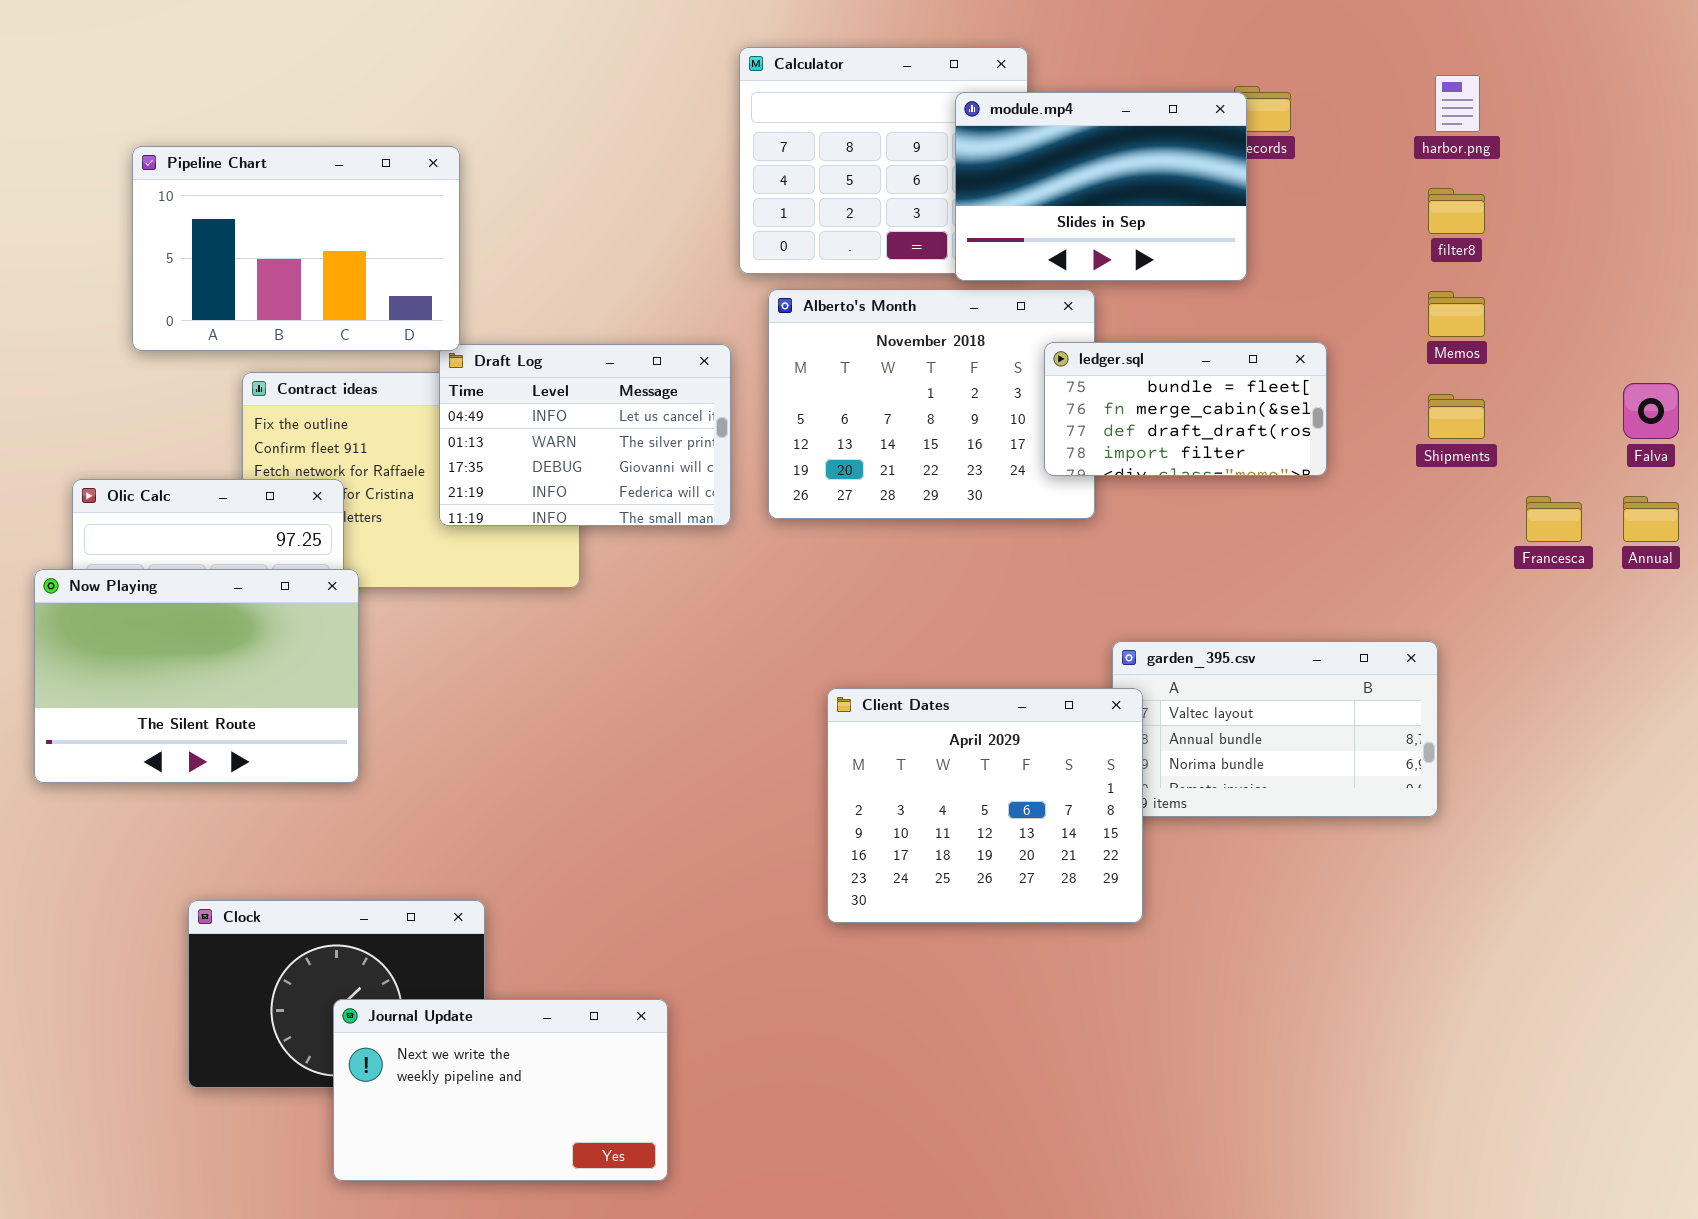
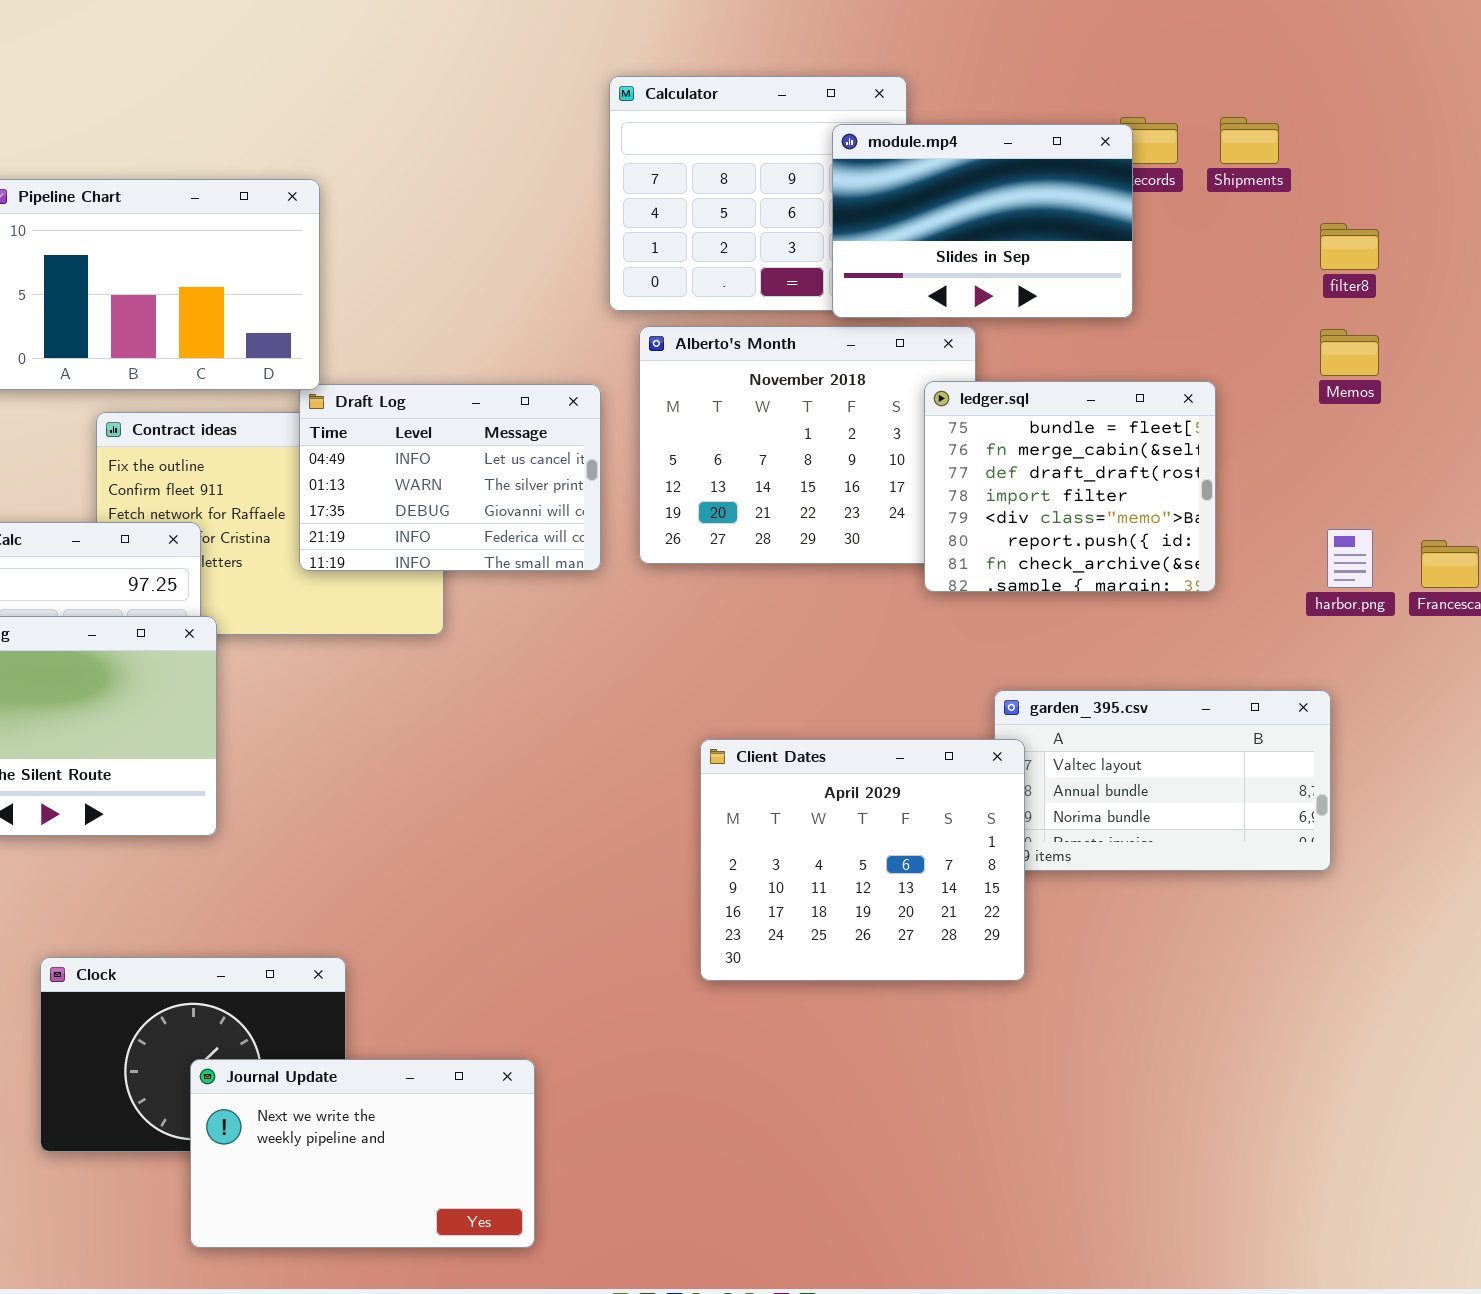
harbor.png: [1435,75,1480,132] -> [1327,529,1373,588], moved
ledger.sql: [1044,342,1327,476] -> [924,381,1216,592], resized
Shipments: [1428,394,1485,439] -> [1220,117,1279,164], moved

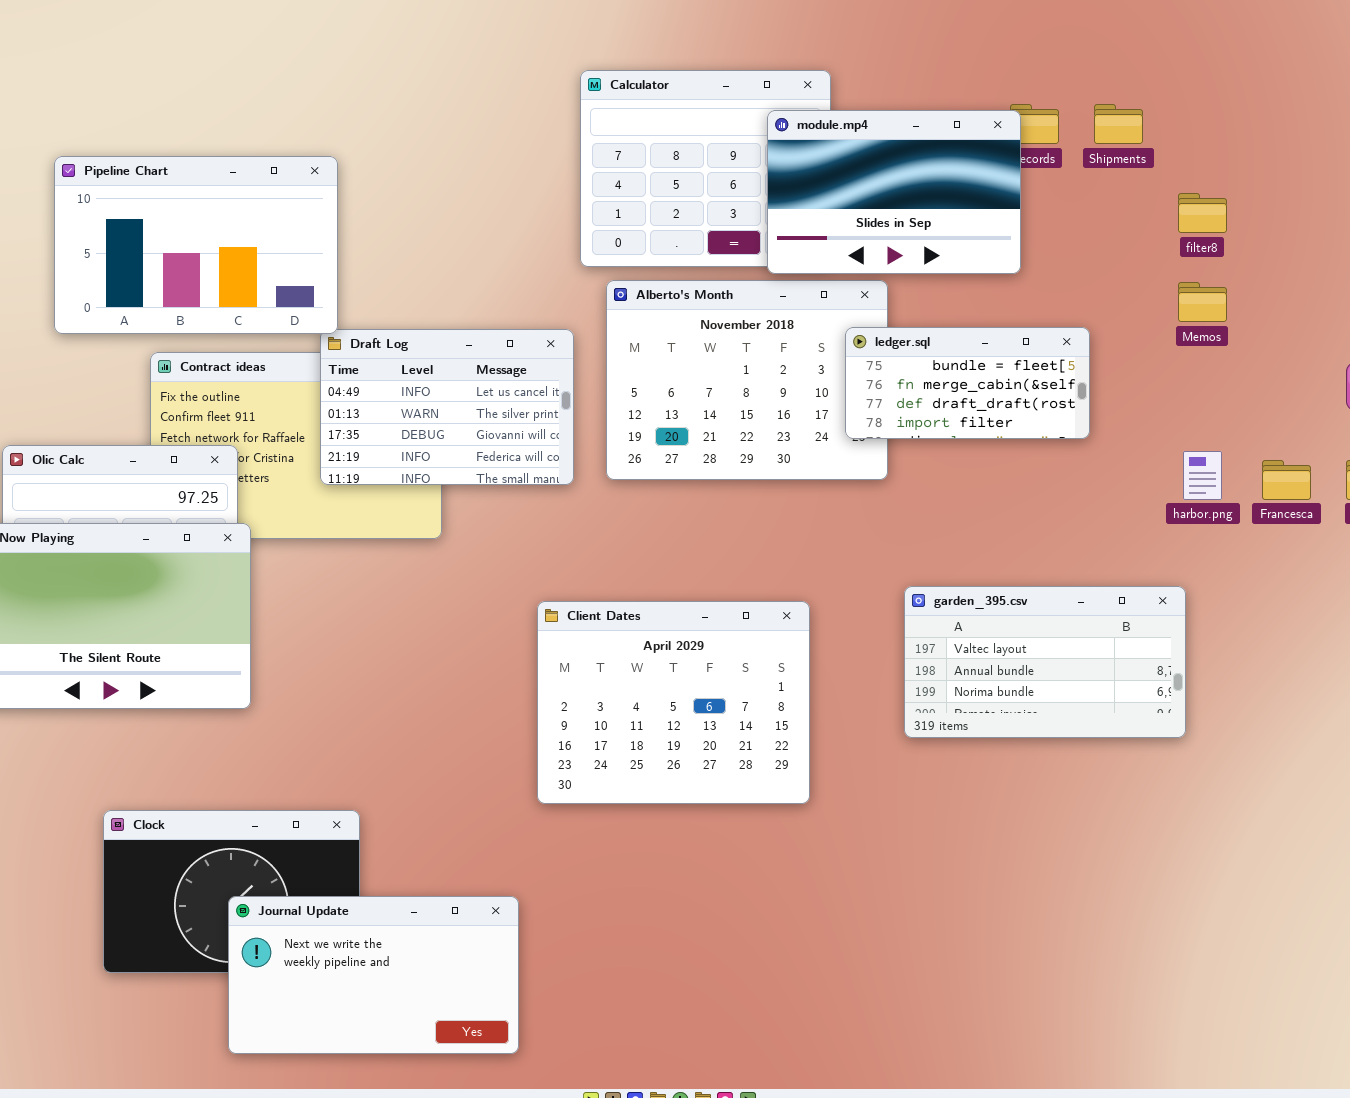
ledger.sql: [924,381,1216,592] -> [845,327,1090,439], resized
Client Dates: [700,739,1025,981] -> [537,601,810,804], moved

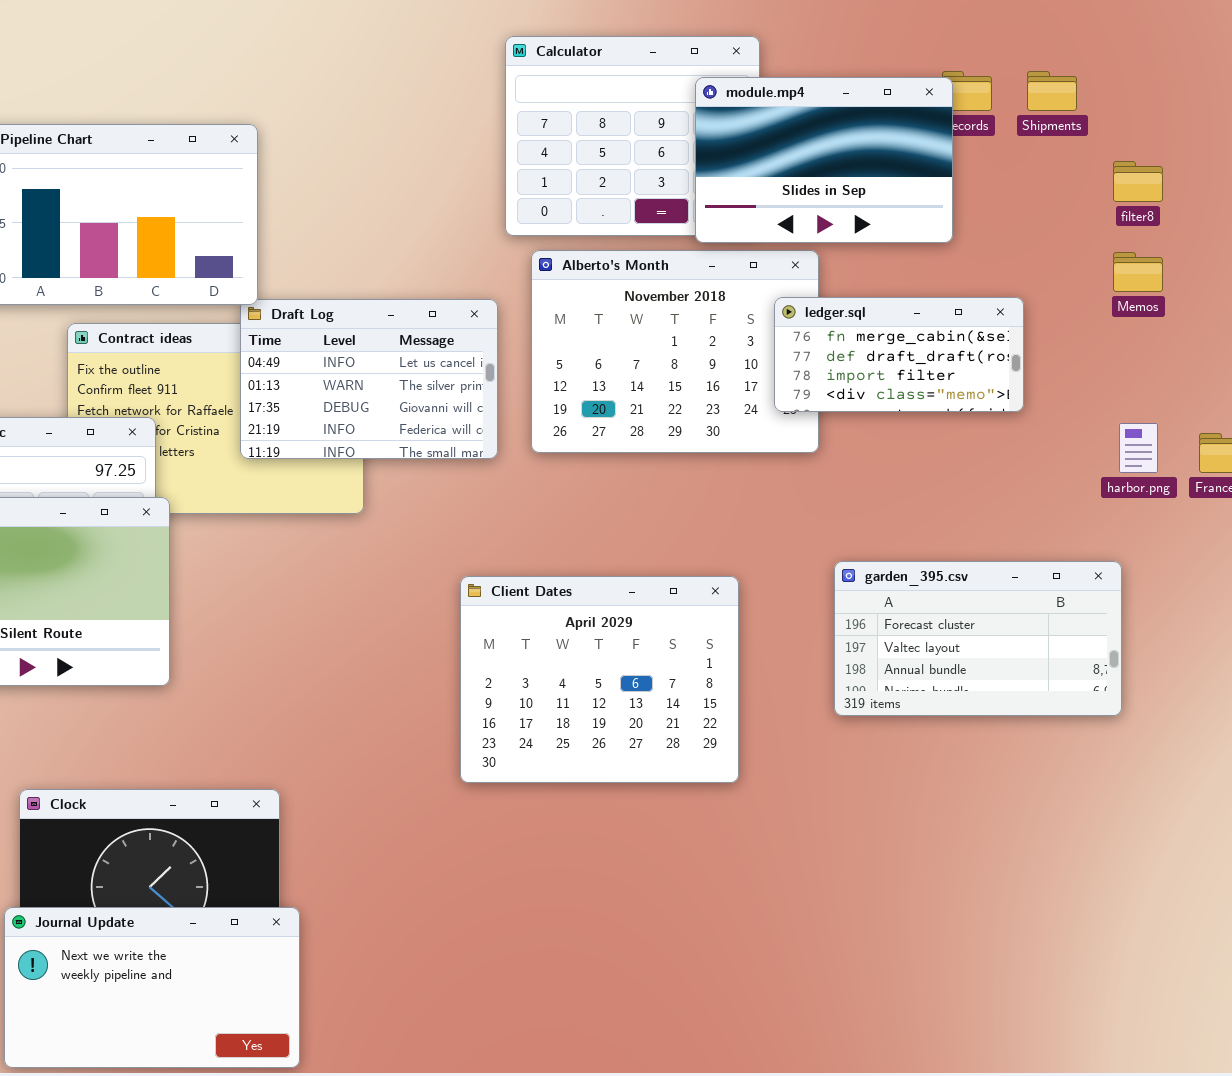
ledger.sql: [845,327,1090,439] -> [774,297,1024,412], scrolled down 1 row
garden_395.csv: [904,586,1186,738] -> [834,561,1122,716], scrolled up 1 row
Journal Update: [228,896,519,1054] -> [4,907,300,1068], moved

